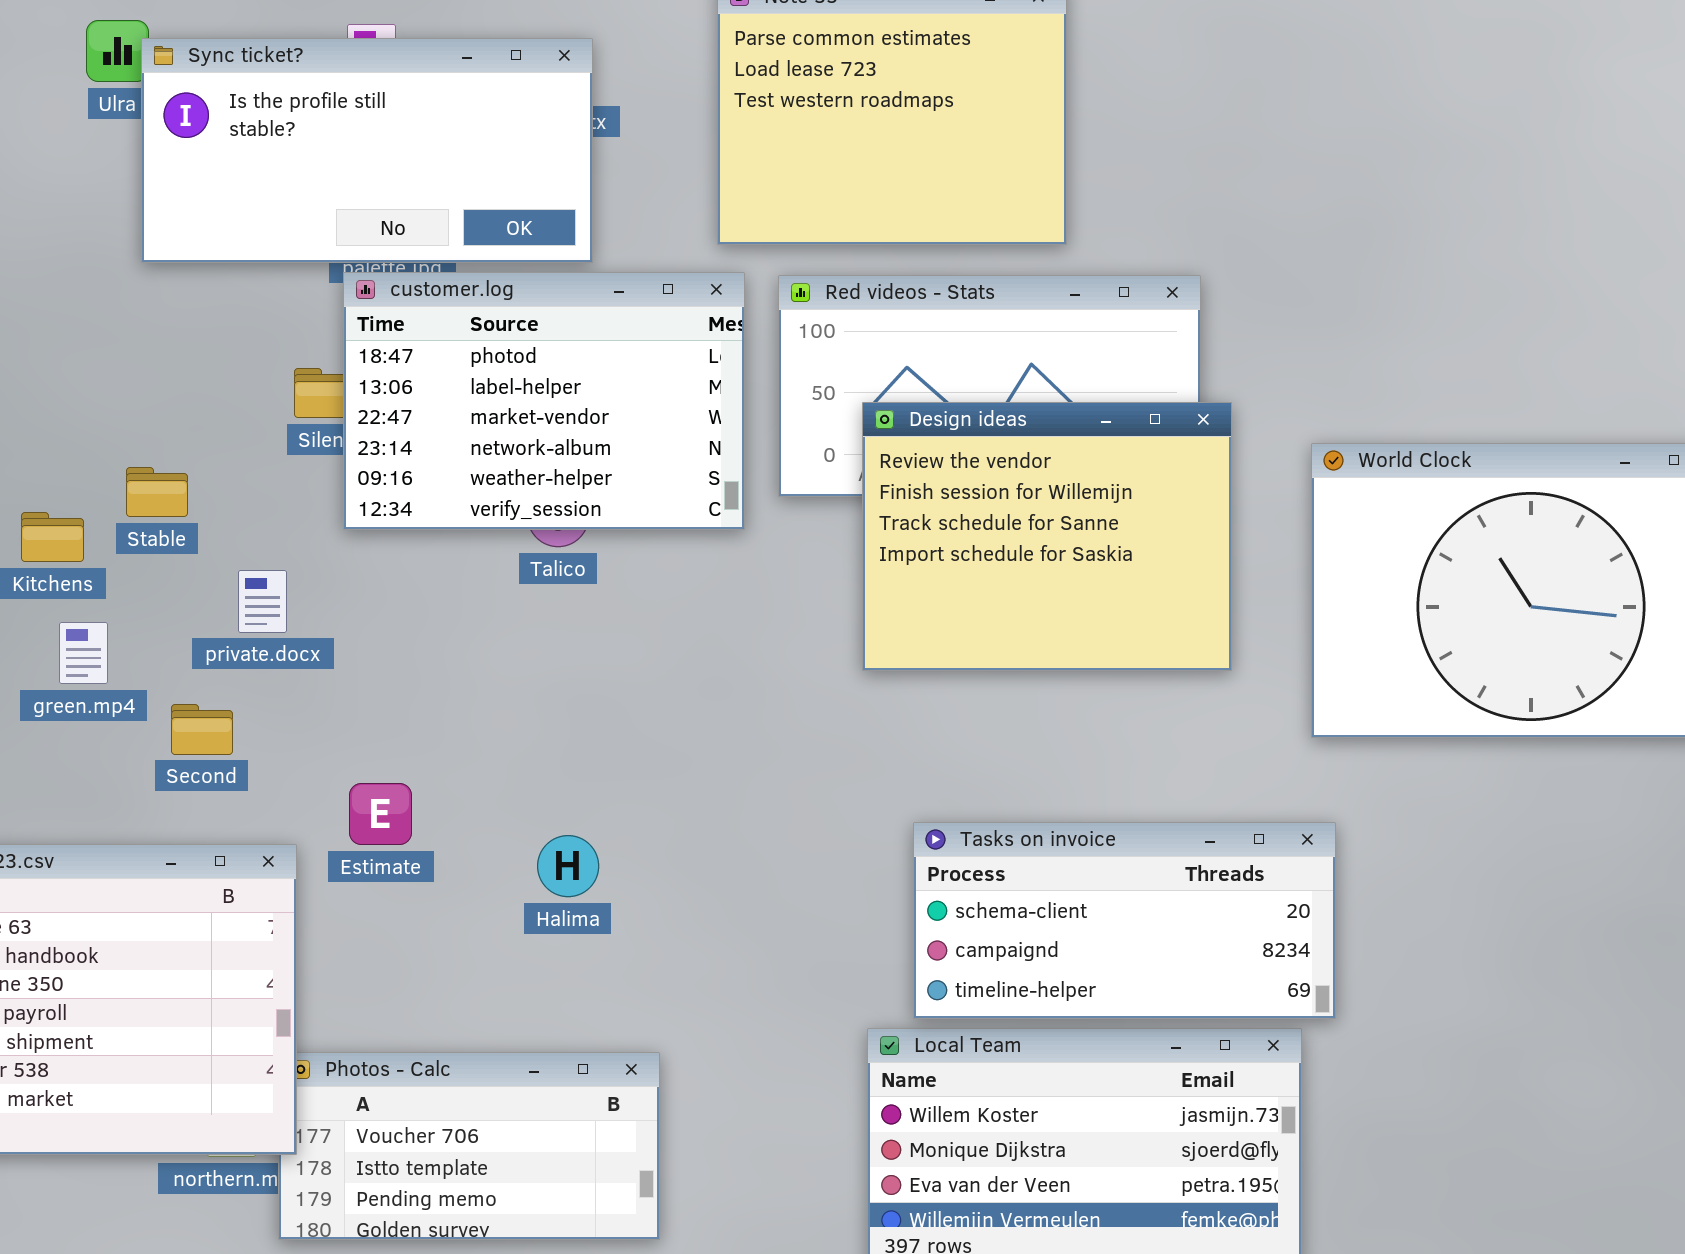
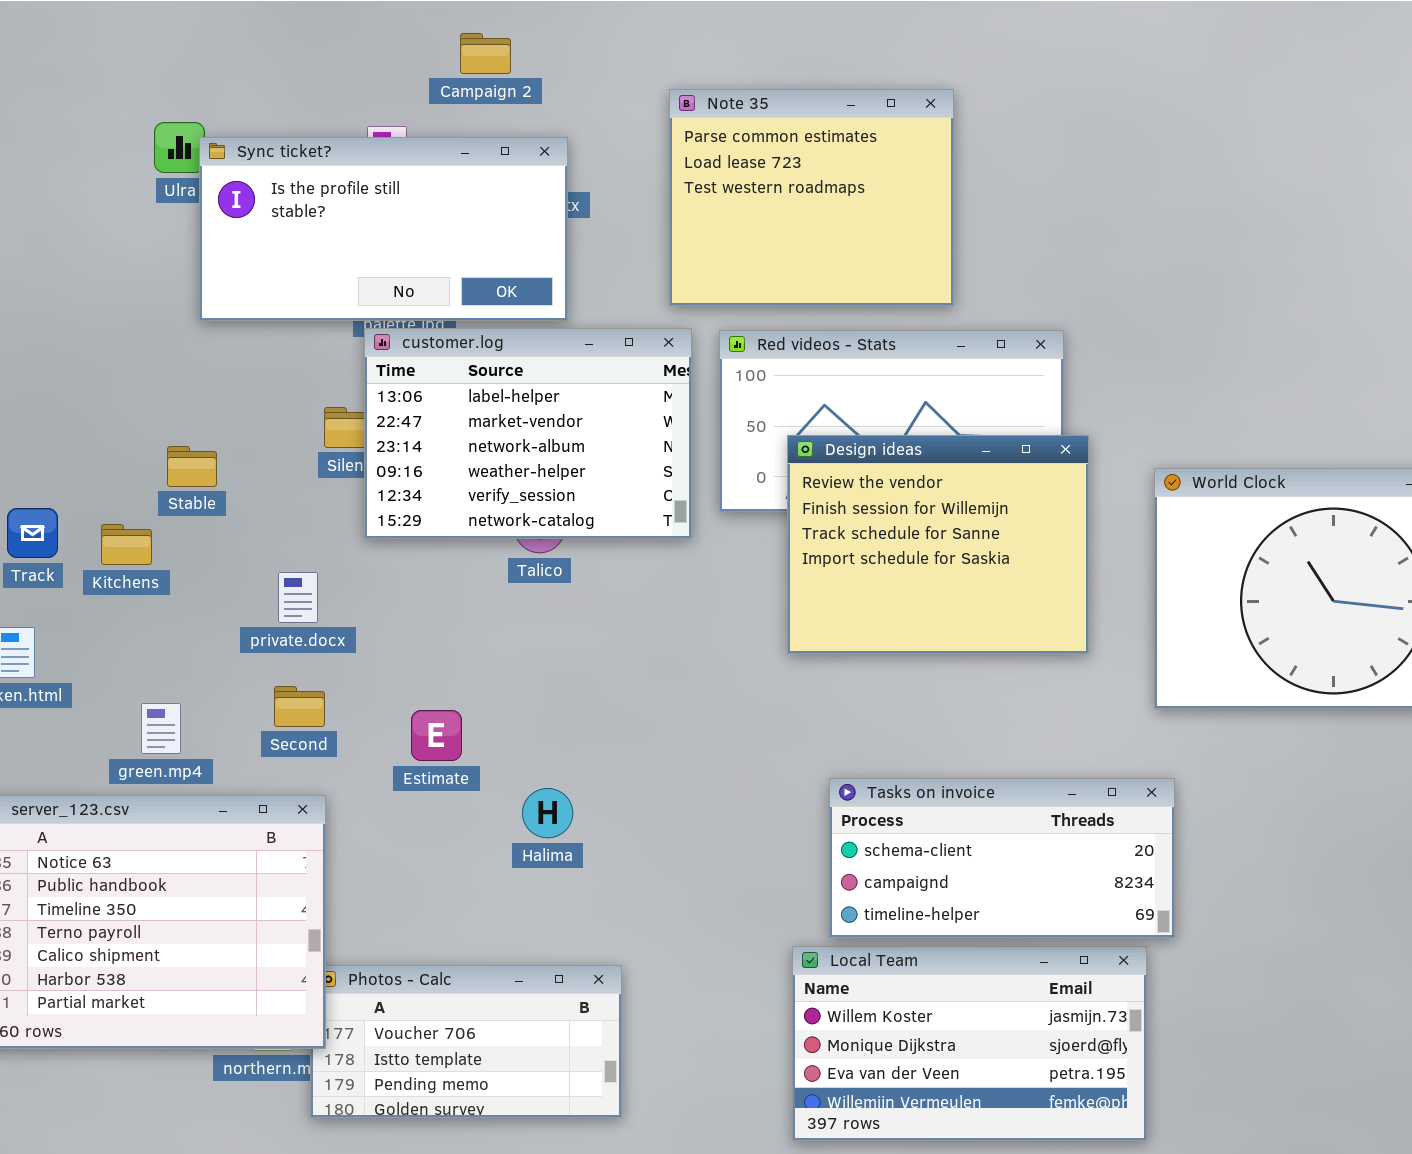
customer.log: [343,272,745,530] -> [364,328,692,539], scrolled down 1 row
Stable: [126,467,188,517] -> [167,446,217,487], moved
green.mp4: [59,622,108,684] -> [141,703,181,754], moved
Second: [171,704,233,755] -> [274,686,325,727], moved
Estimate: [349,783,412,845] -> [411,710,462,761], moved

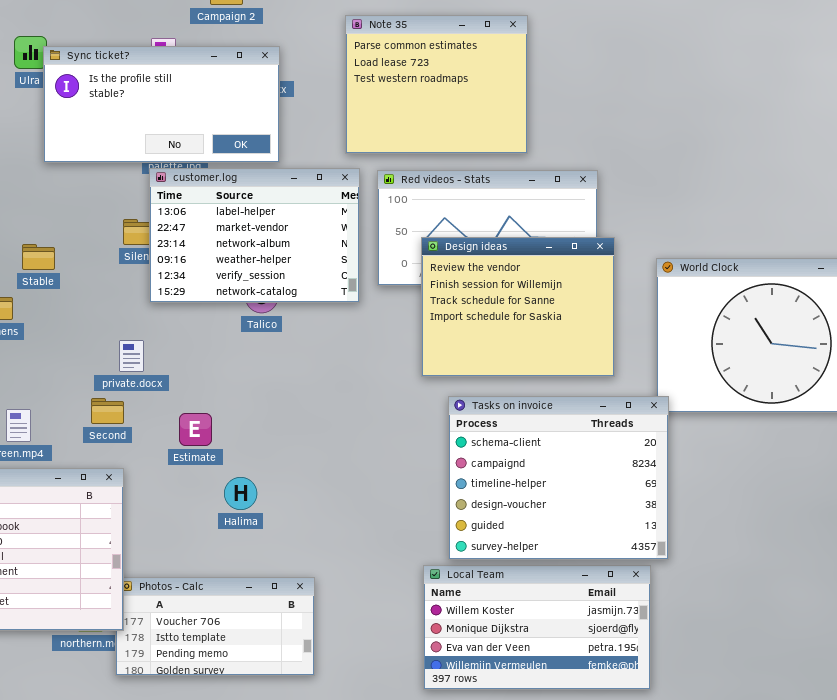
private.docx: [278,572,318,623] -> [119,340,144,372], moved
Tasks on invoice: [829,778,1175,938] -> [448,396,669,560], resized
Halima: [522,788,573,838] -> [224,477,257,510], moved

